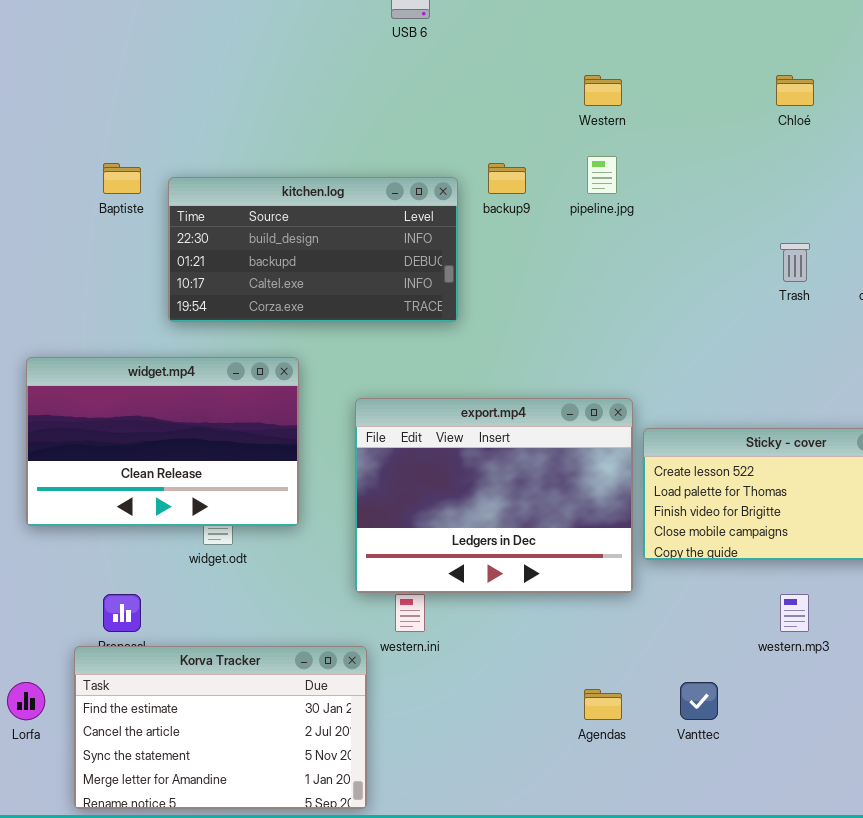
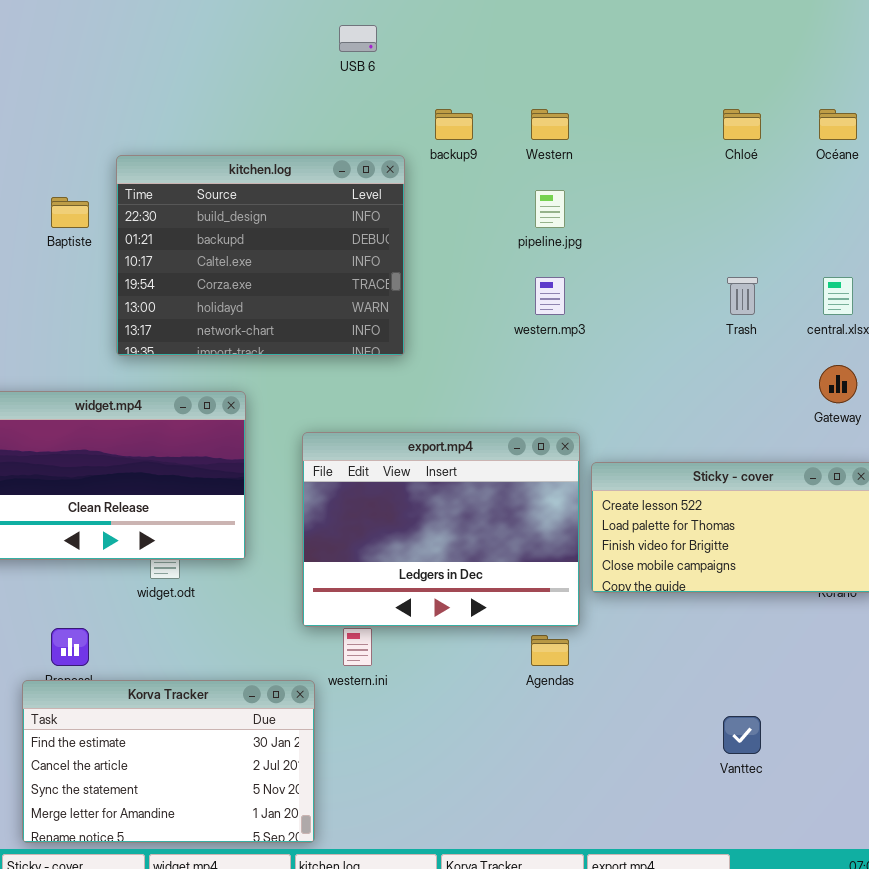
backup9: [488,163,526,194] -> [435,109,473,140], moved
kitchen.log: [168,177,458,322] -> [116,155,405,356], resized
western.mp3: [780,594,809,632] -> [535,277,565,315], moved
Vanttec: [680,682,718,720] -> [723,716,761,754], moved
Agendas: [584,689,622,720] -> [531,635,569,666], moved

